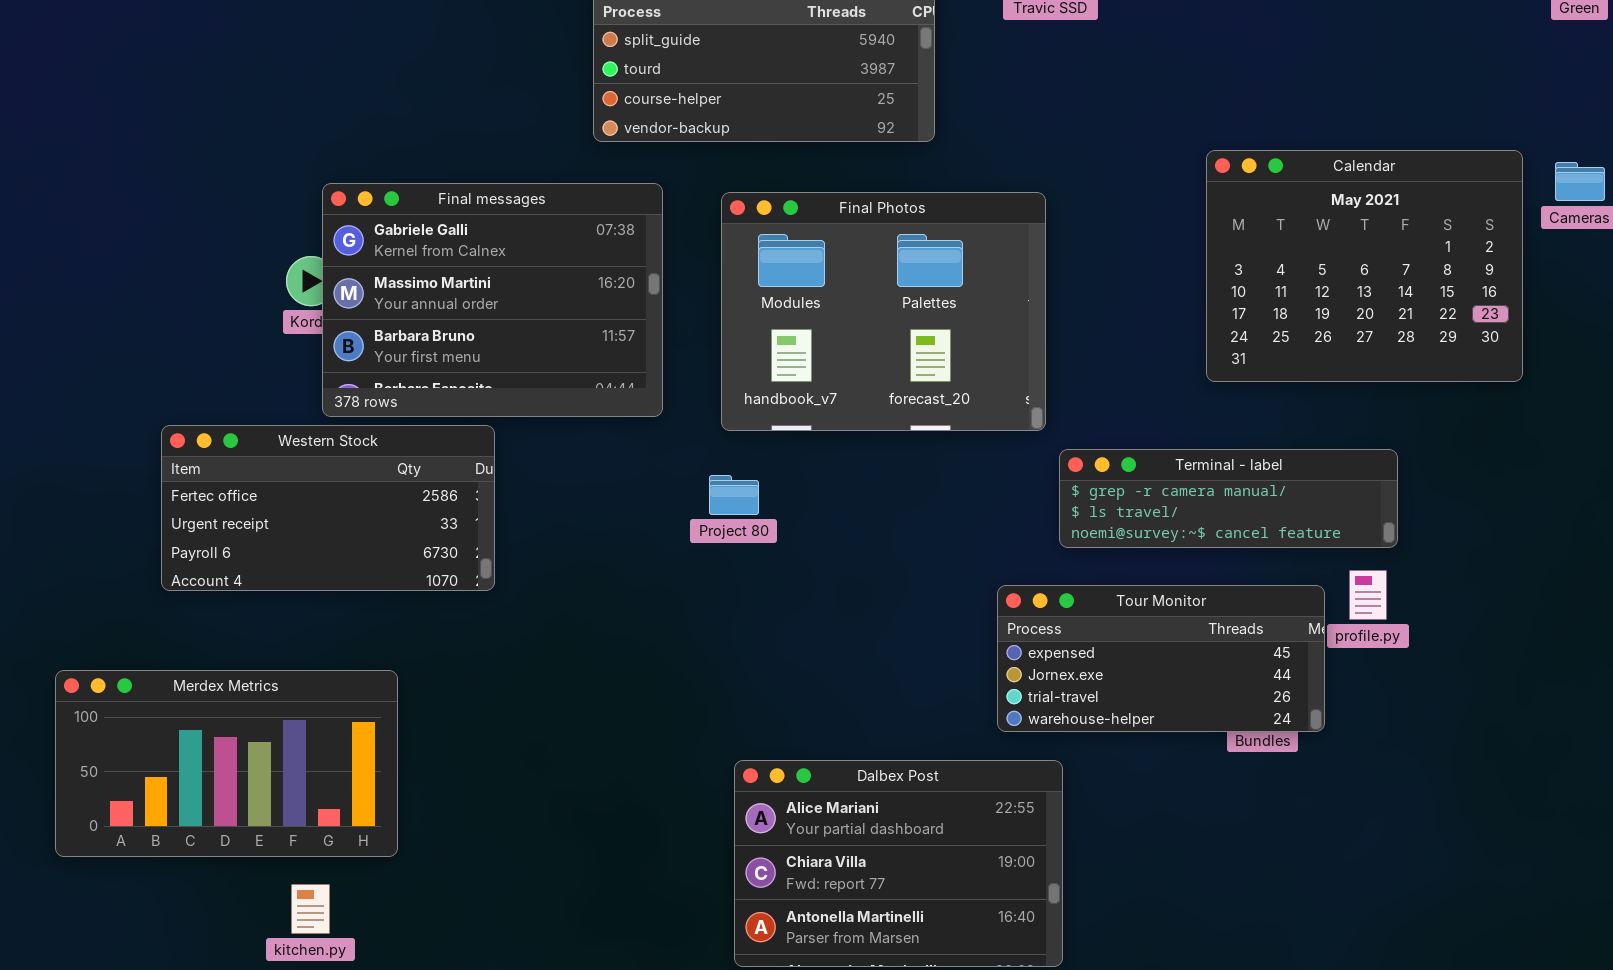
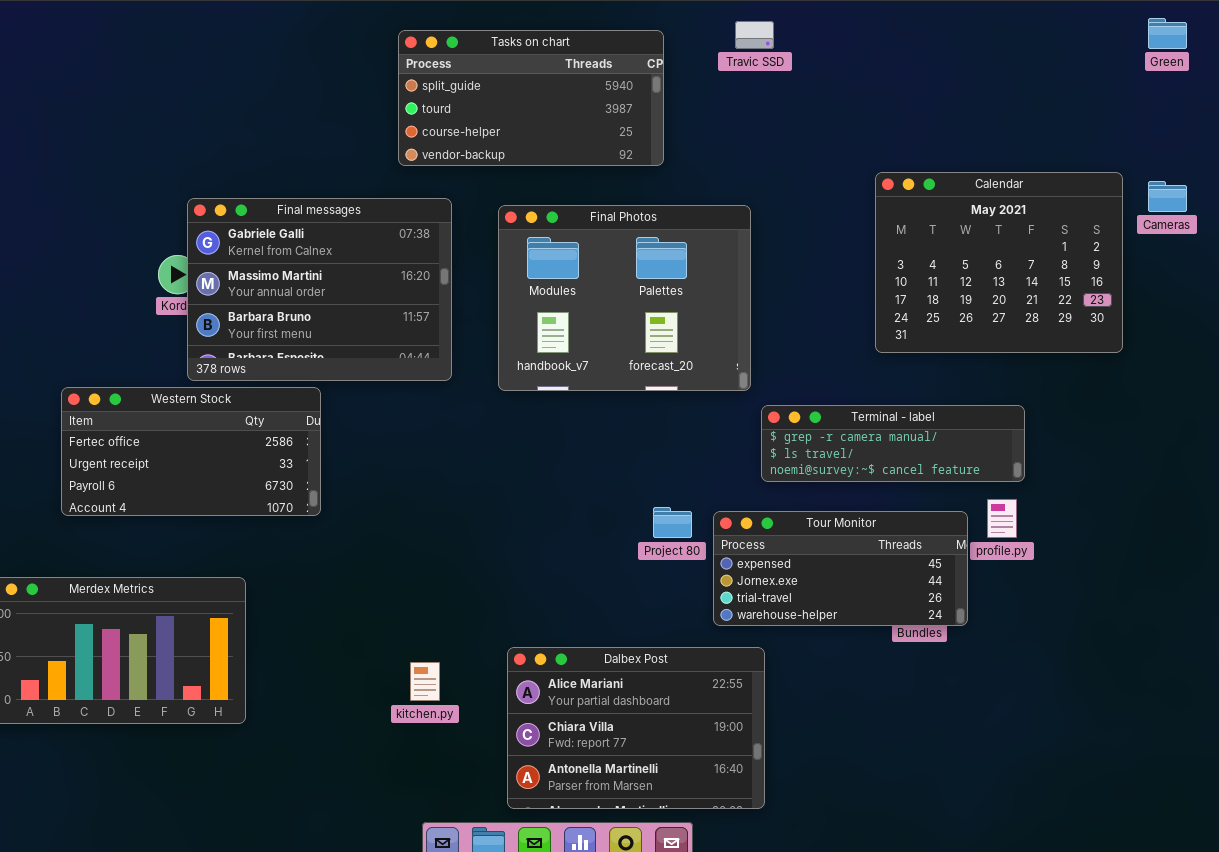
Project 80: [709,475,759,515] -> [653,507,692,538], moved
kitchen.py: [291,884,330,934] -> [410,662,440,701], moved

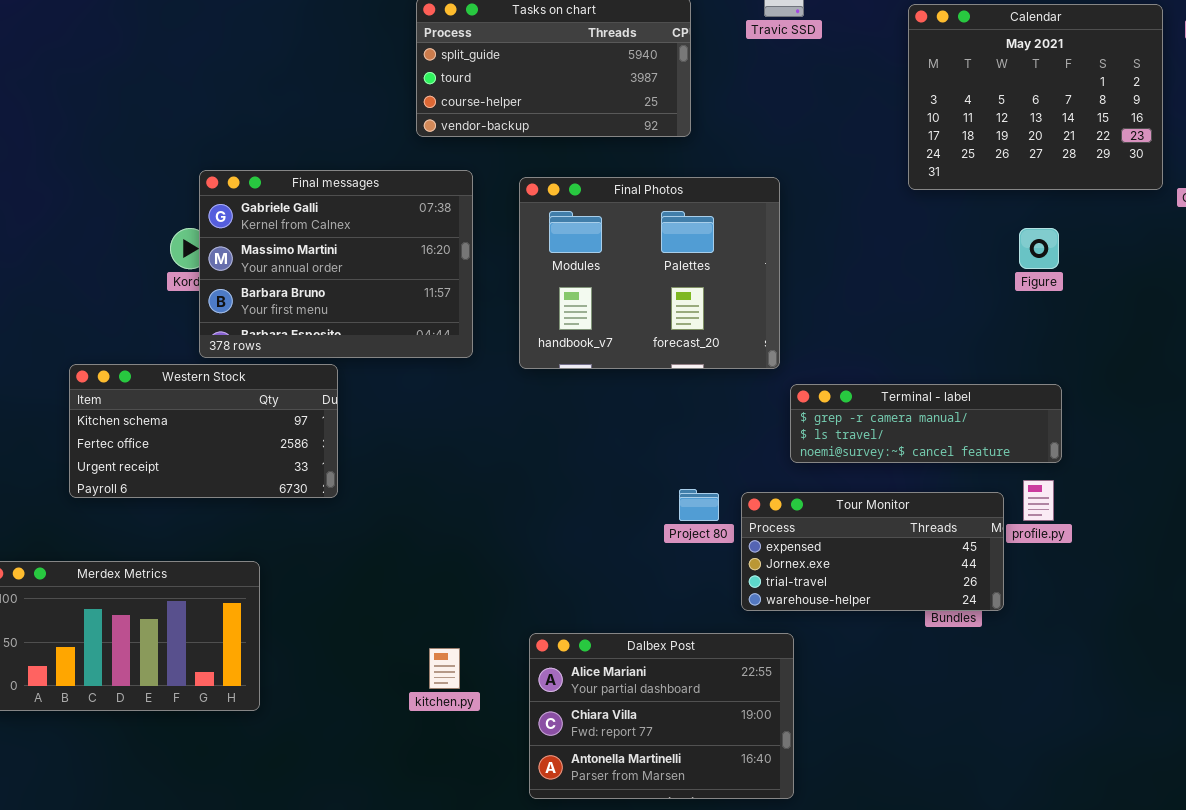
Calendar: [875,172,1123,353] -> [908,4,1163,190], moved
Western Stock: [61,387,321,516] -> [69,364,338,498], scrolled up 1 row

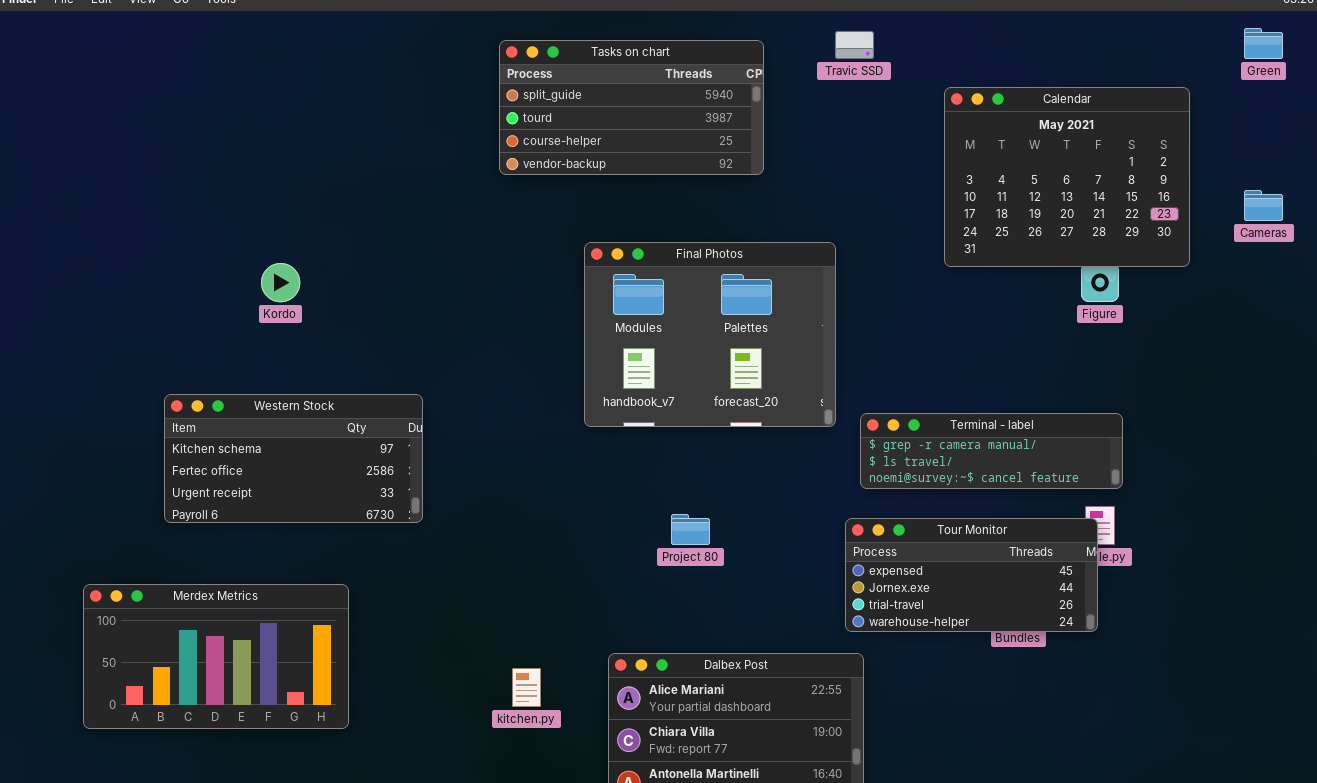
Calendar: [908,4,1163,190] -> [944,87,1190,267], moved
Final messages: [199,170,473,358] -> none, closed
Final Photos: [519,177,780,369] -> [584,242,836,427], moved
Project 80: [679,489,719,521] -> [671,514,710,545], moved
Tour Monitor: [741,492,1004,611] -> [845,518,1098,632], moved

